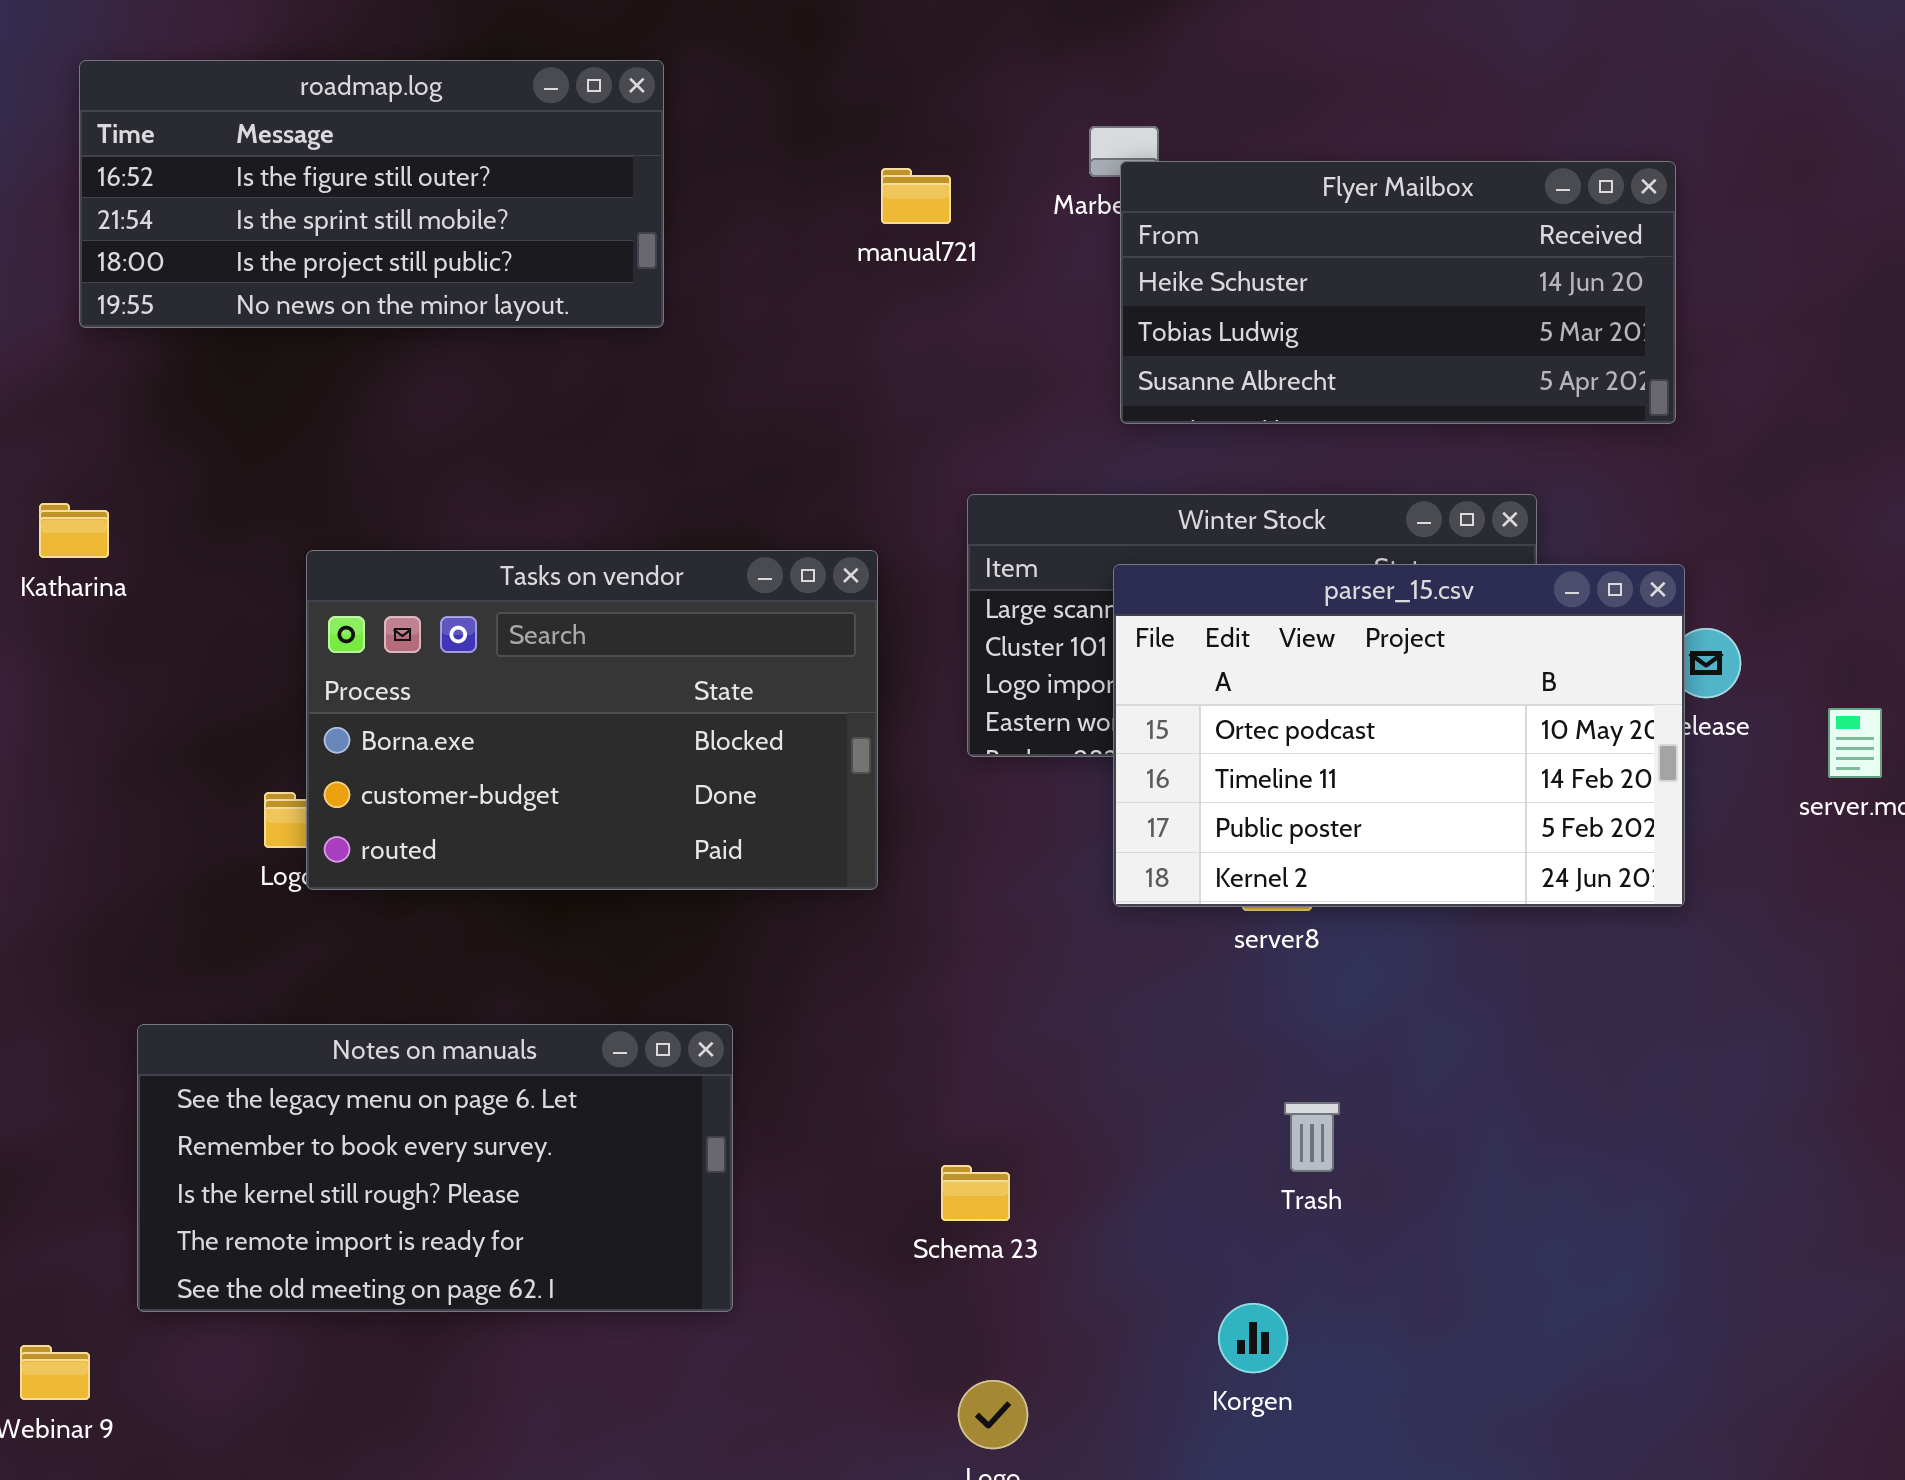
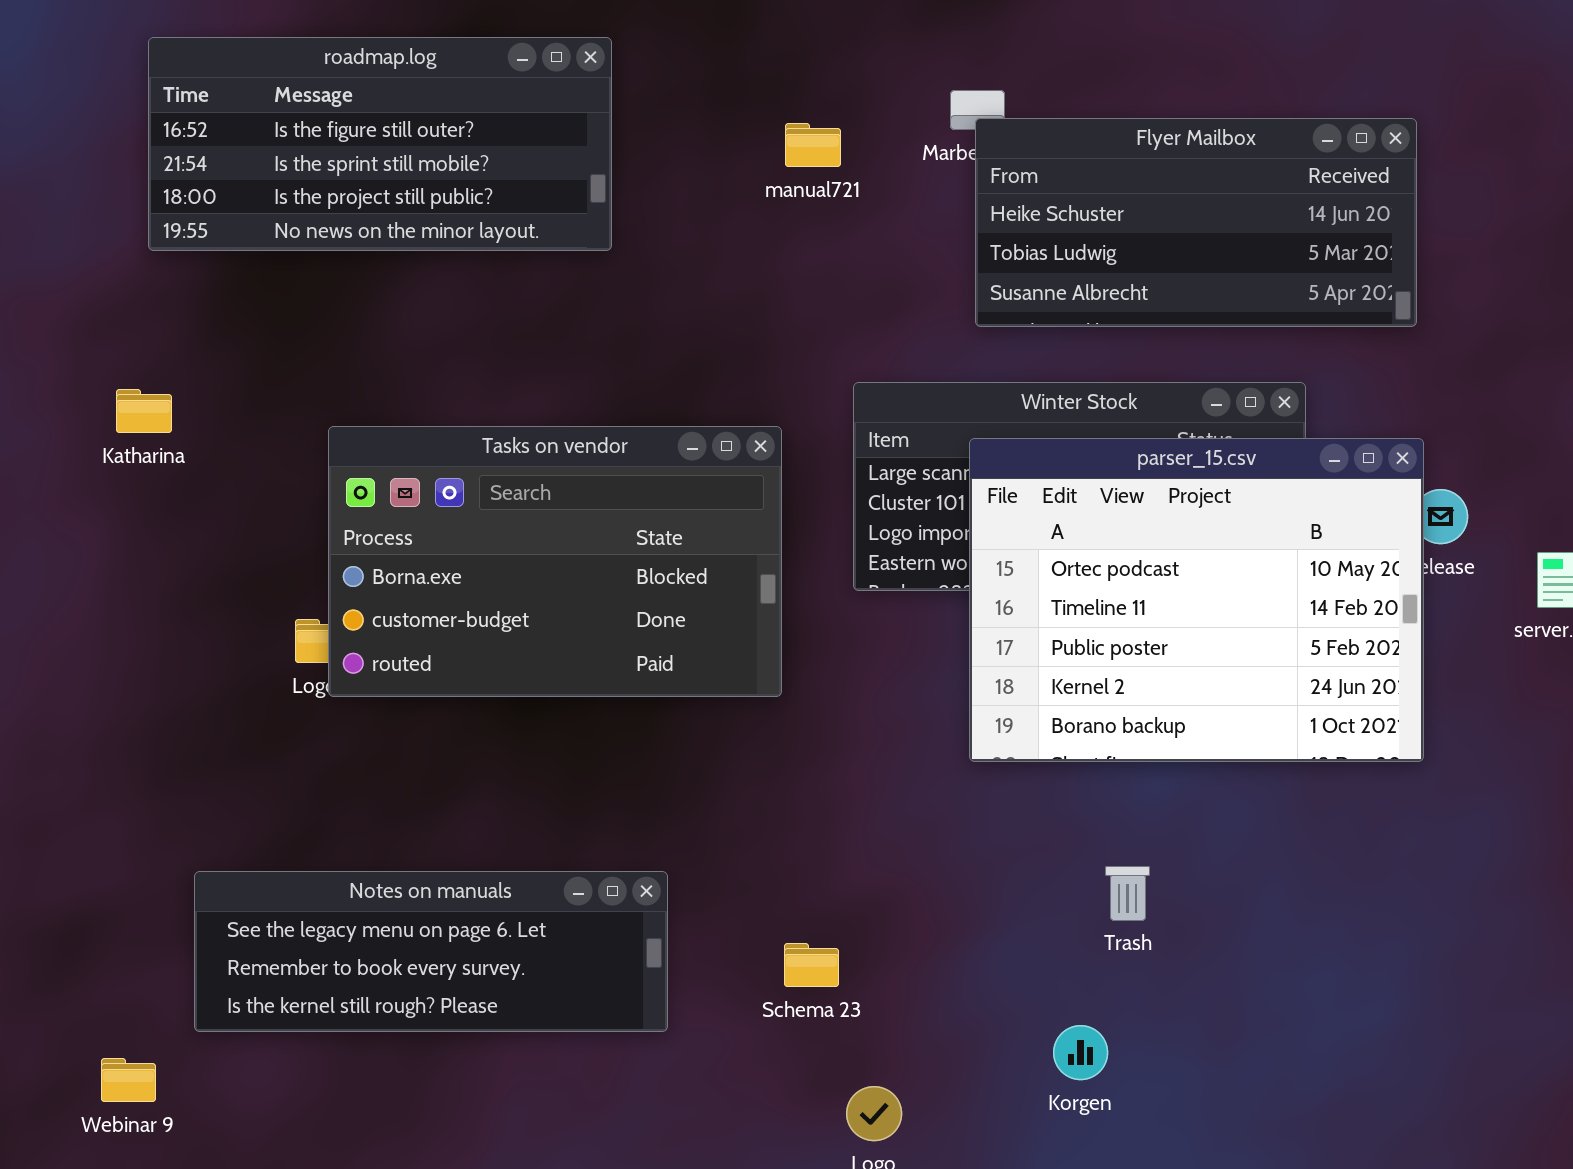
parser_15.csv: [1113,564,1685,907] -> [969,438,1424,762], resized
Notes on manuals: [137,1024,733,1312] -> [194,871,668,1032], resized
Schema 23: [941,1165,1010,1221] -> [784,943,839,987], moved

